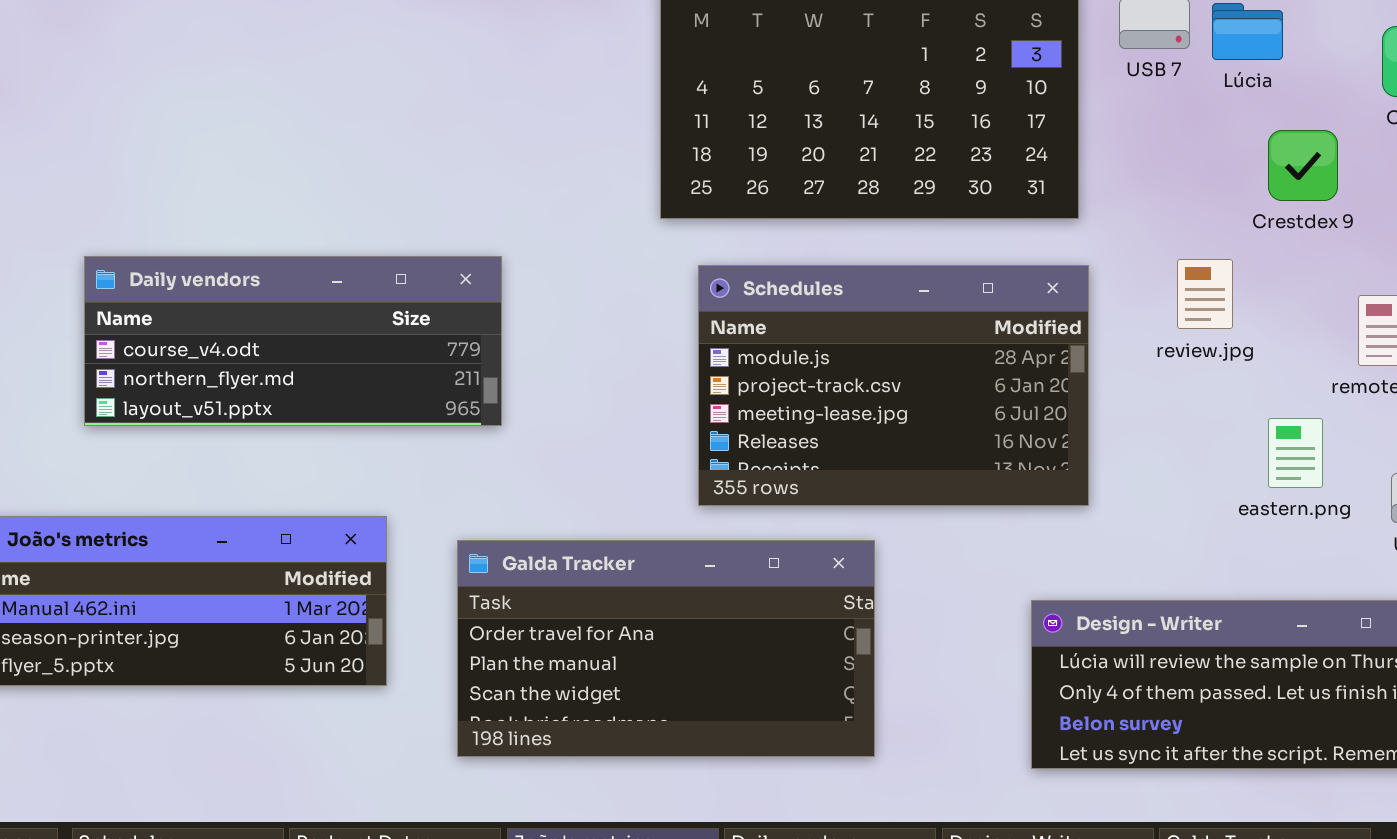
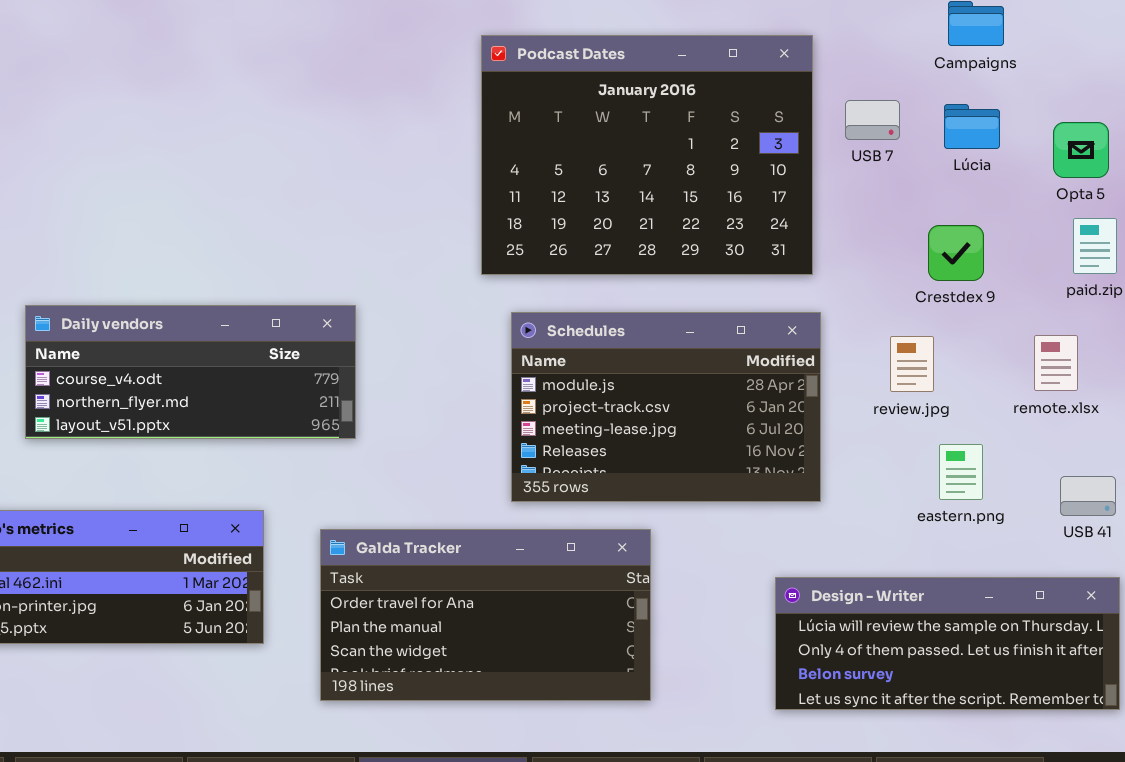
Lúcia: [1212,3,1283,60] -> [944,104,1000,149], moved
Crestdex 9: [1268,130,1338,201] -> [928,225,984,281], moved
review.jpg: [1177,259,1233,329] -> [890,336,934,392], moved
eastern.png: [1268,418,1323,488] -> [939,444,983,500], moved

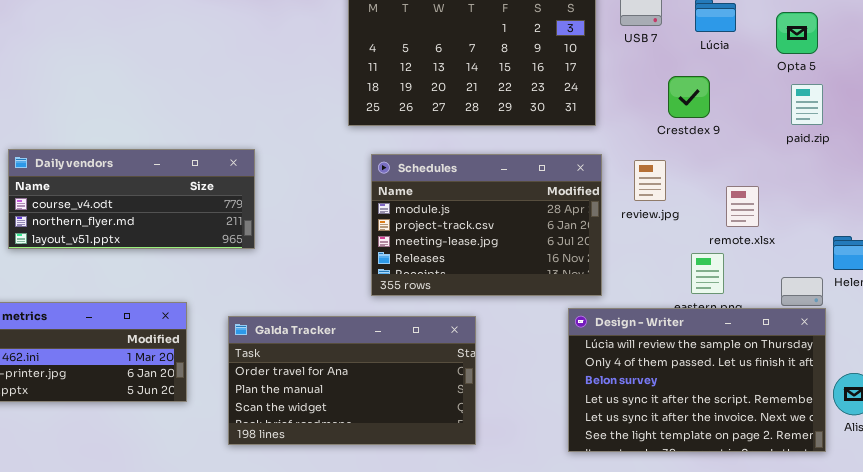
Crestdex 9: [928,225,984,281] -> [668,76,710,118], moved
remote.xlsx: [1034,335,1078,391] -> [726,186,759,227], moved
review.jpg: [890,336,934,392] -> [634,160,666,201], moved
Design - Writer: [775,577,1120,710] -> [568,308,826,452], resized

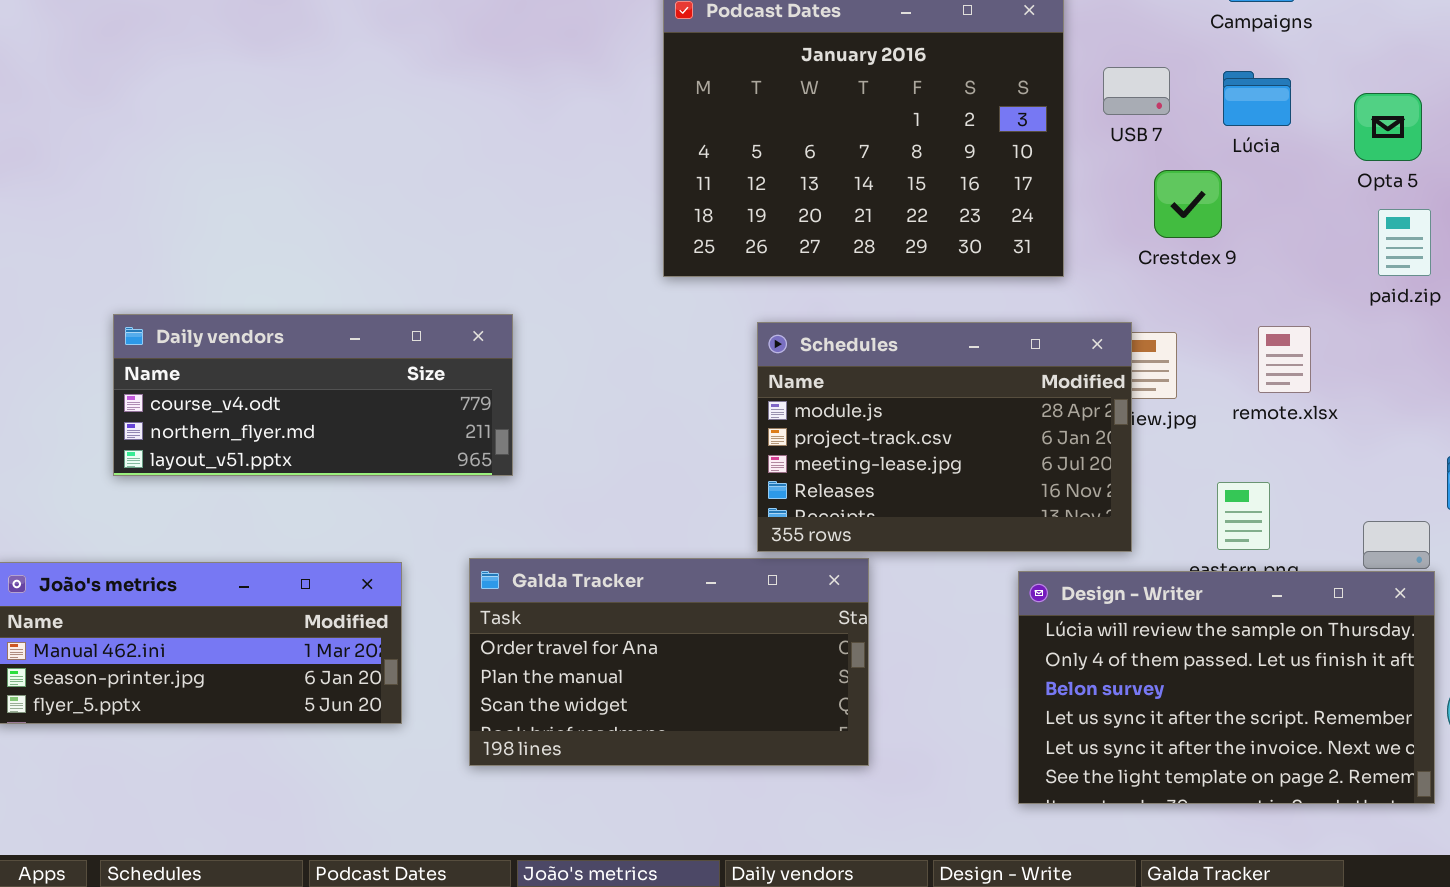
Crestdex 9: [668,76,710,118] -> [1154,170,1222,238], moved
Schedules: [371,154,602,296] -> [757,322,1132,552], moved
remote.xlsx: [726,186,759,227] -> [1258,326,1311,393], moved
Galda Tracker: [228,316,476,445] -> [469,558,869,766], moved

